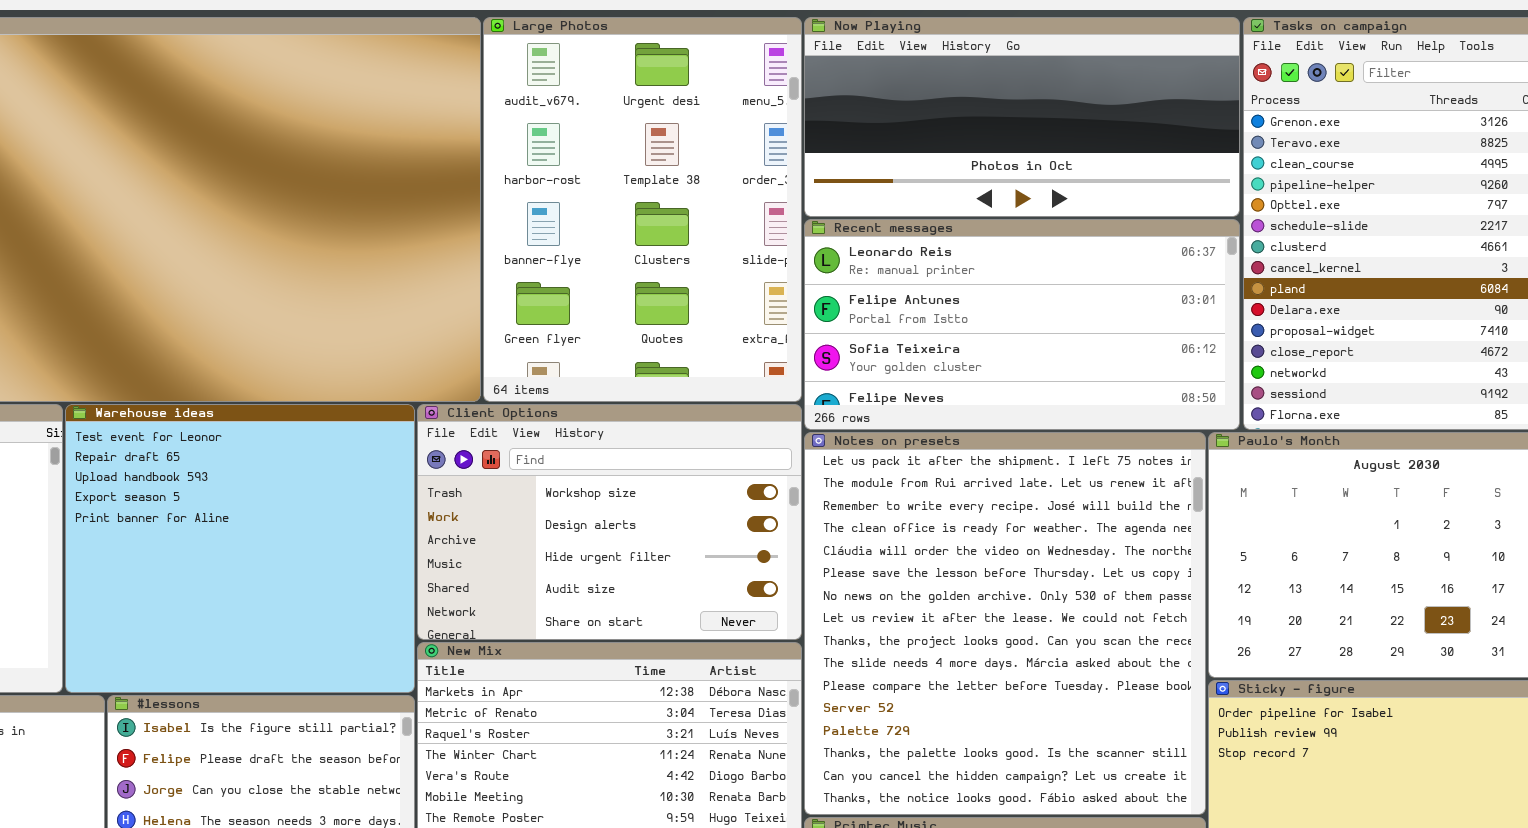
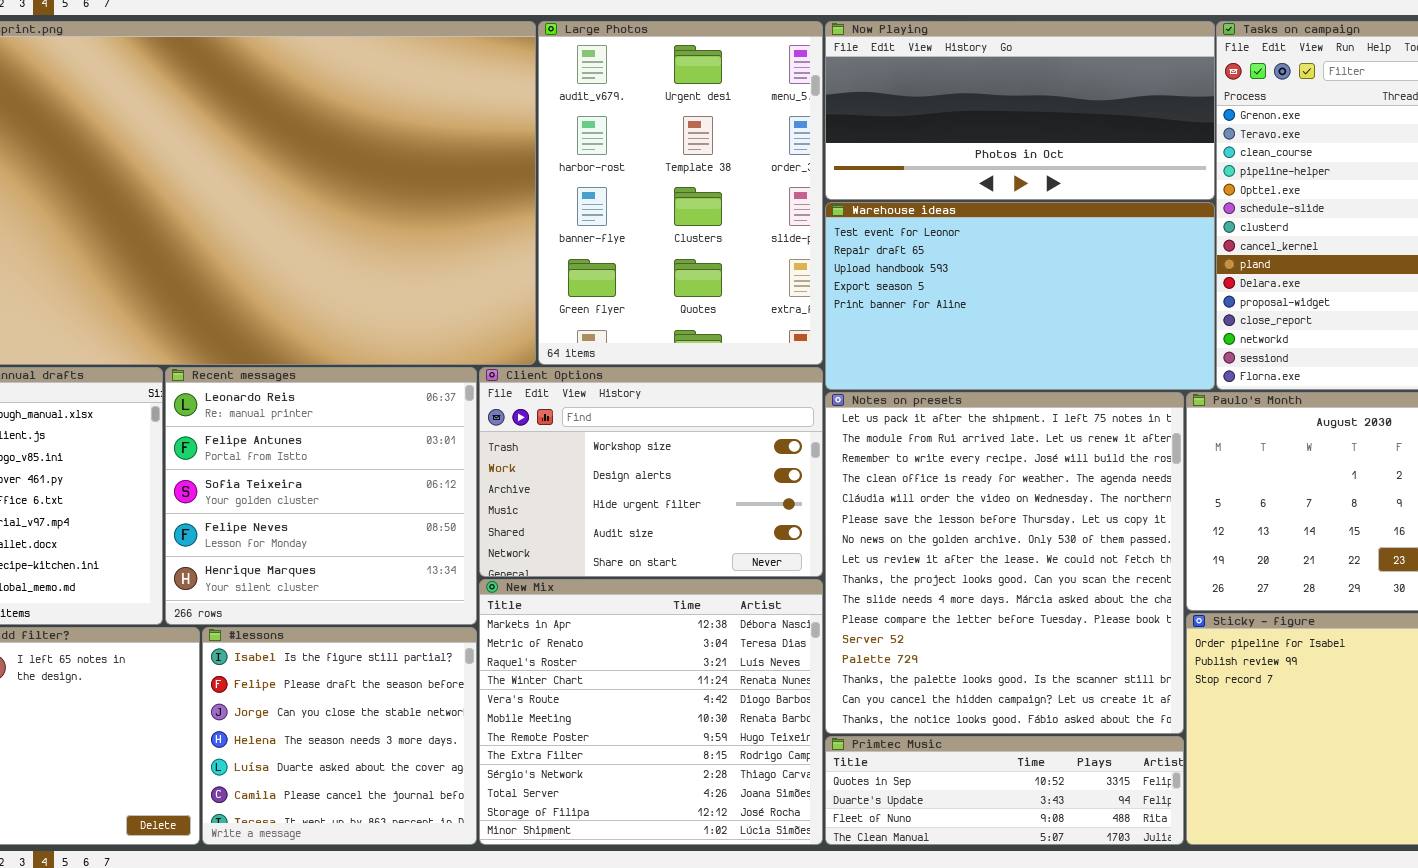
Recent messages: [804,219,1240,430] -> [165,367,477,625], moved, resized
Warehouse ideas: [65,404,415,693] -> [825,202,1215,390], moved, resized

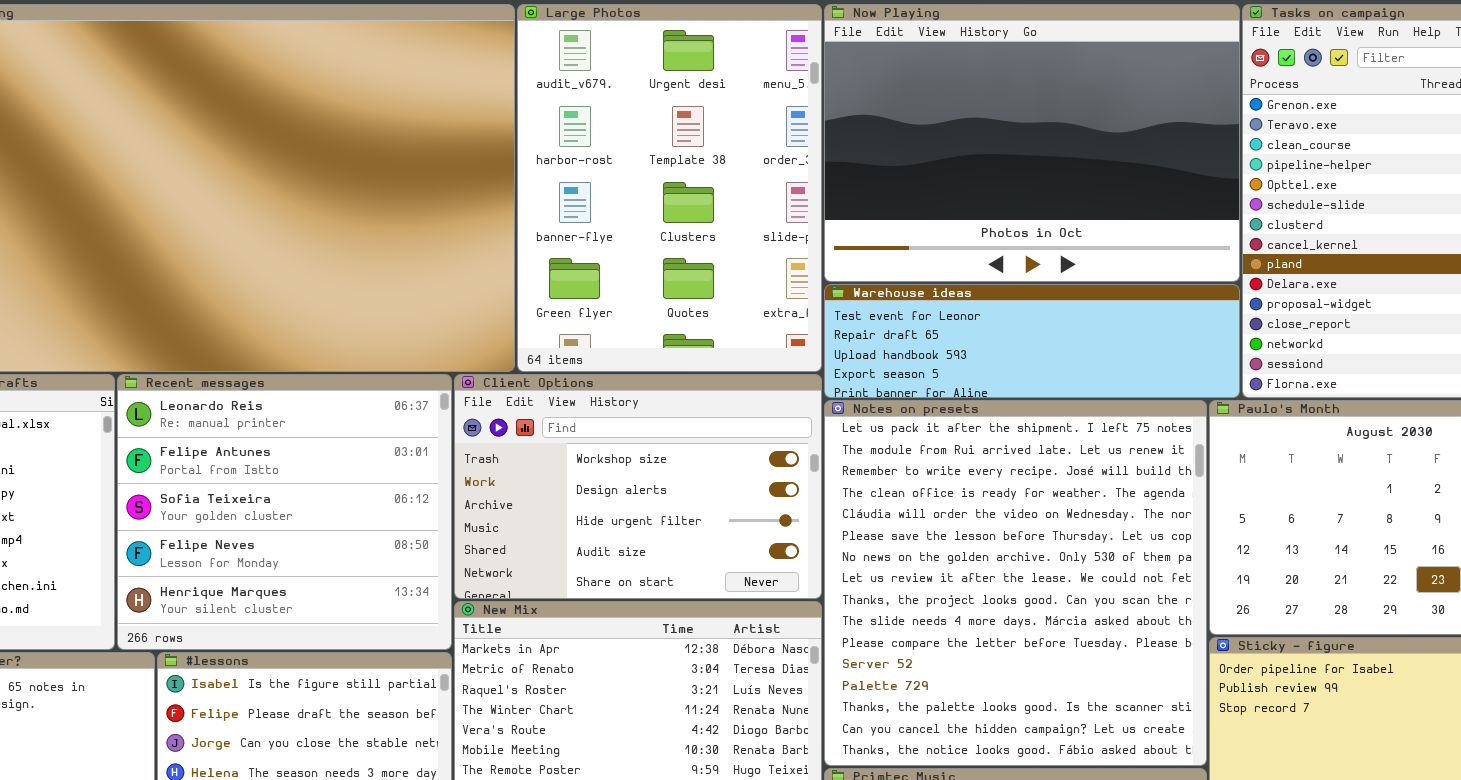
Now Playing: [825,21,1215,200] -> [824,4,1240,282], resized
Warehouse ideas: [825,202,1215,390] -> [824,284,1240,398], resized

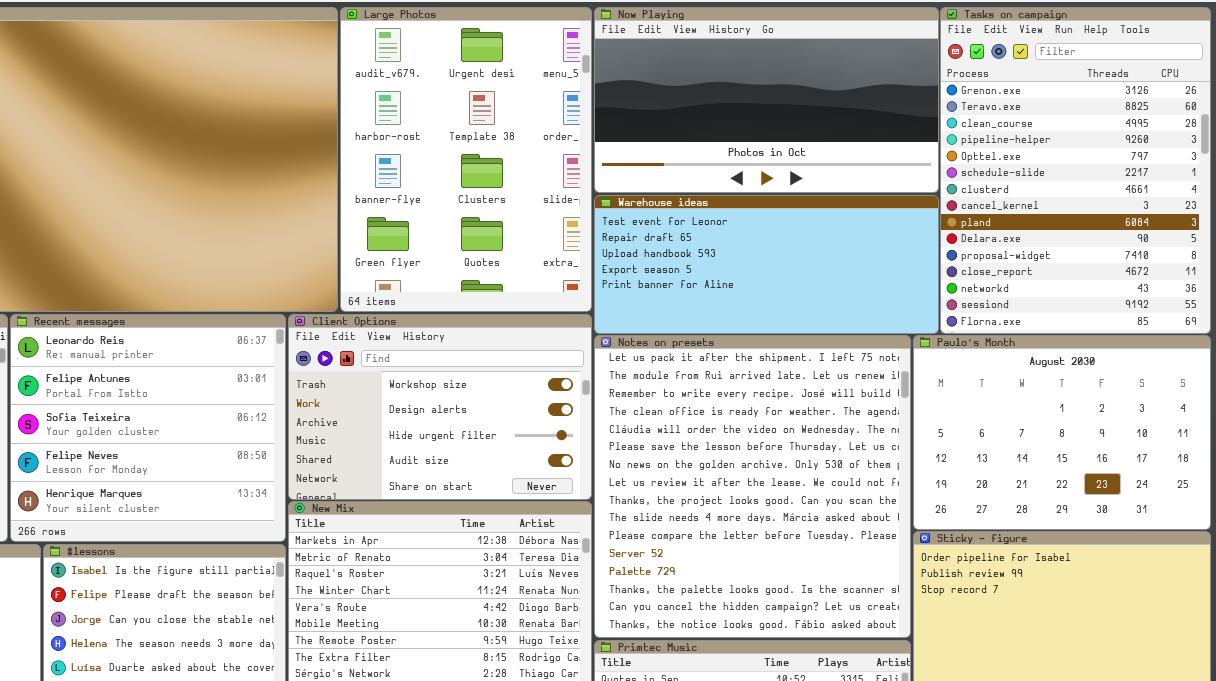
Now Playing: [824,4,1240,282] -> [594,7,939,193], resized
Warehouse ideas: [824,284,1240,398] -> [594,195,939,334], resized

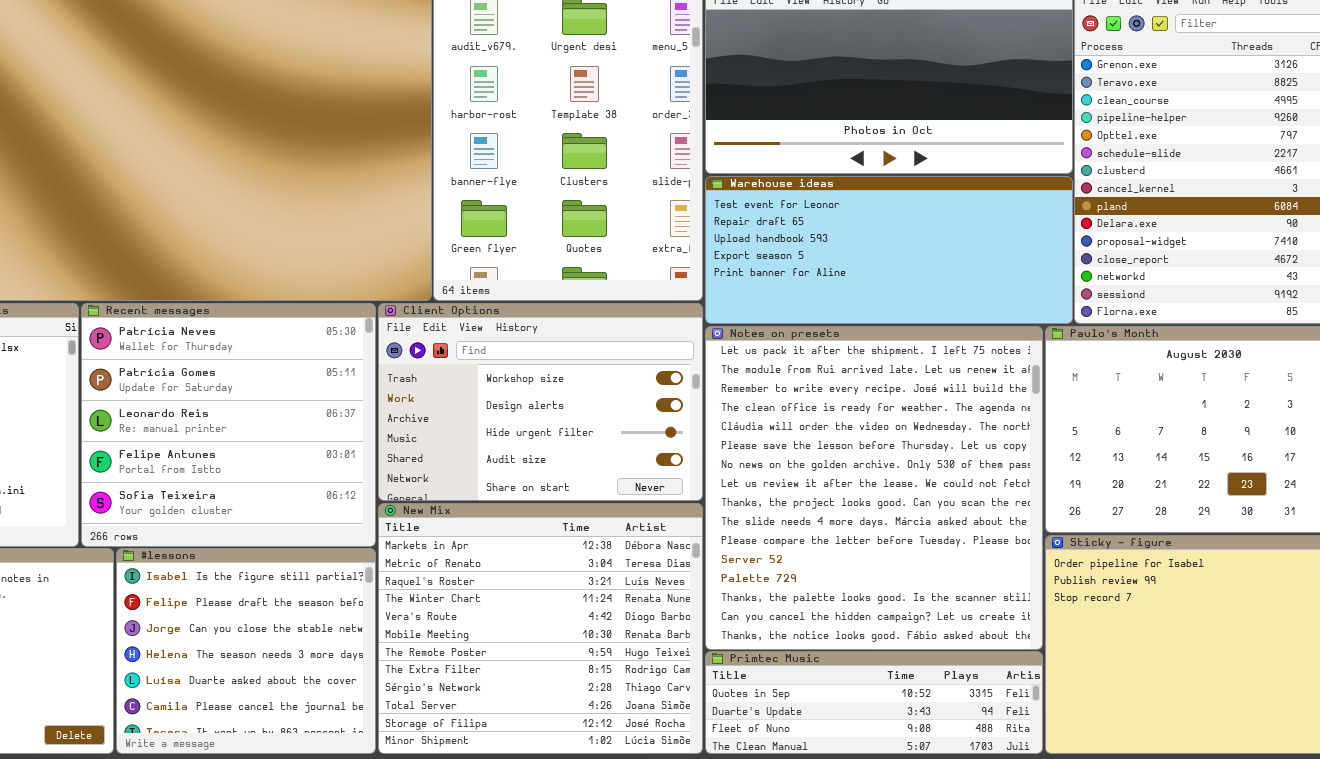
Recent messages: [10,314,286,542] -> [81,303,376,547], scrolled up 2 rows

